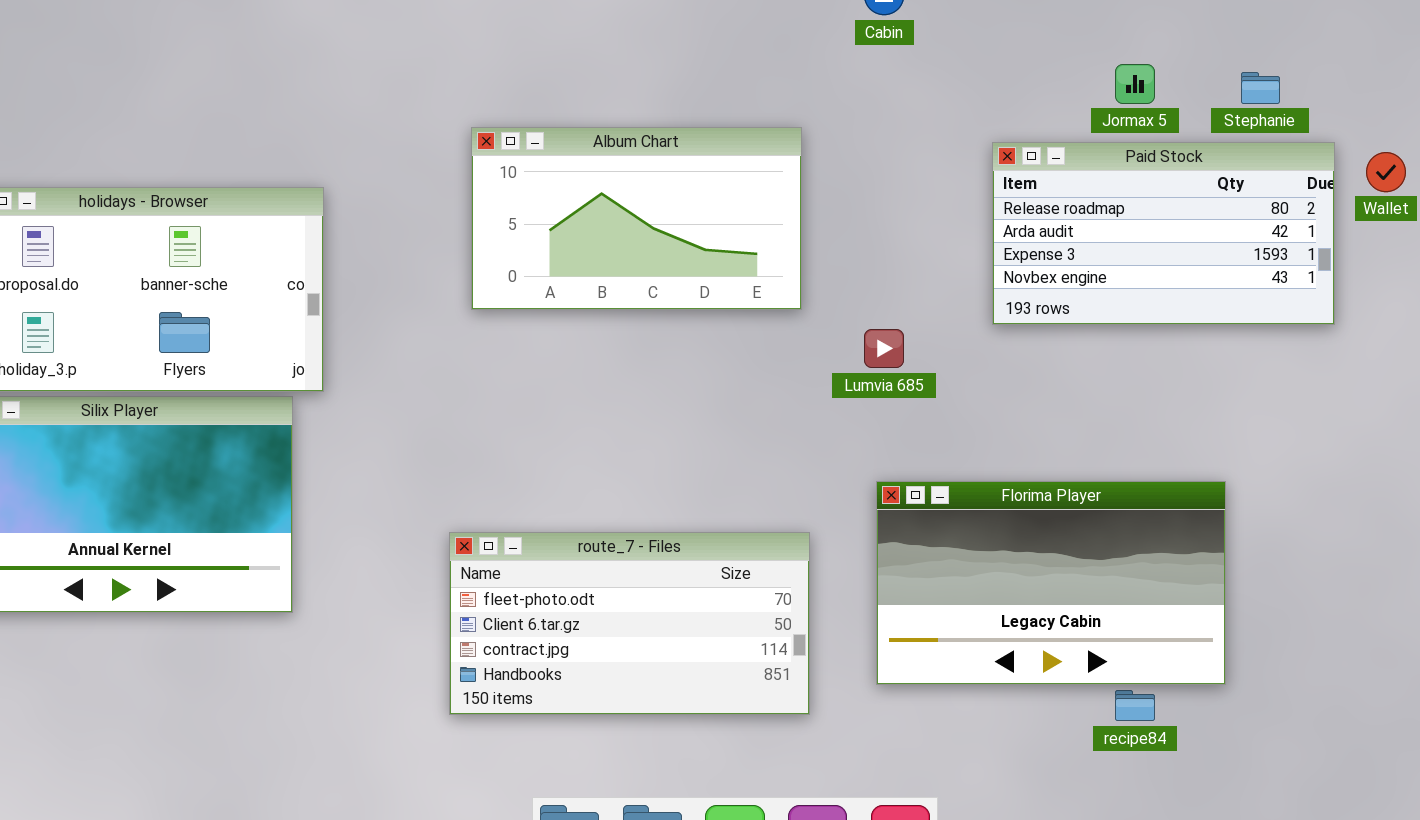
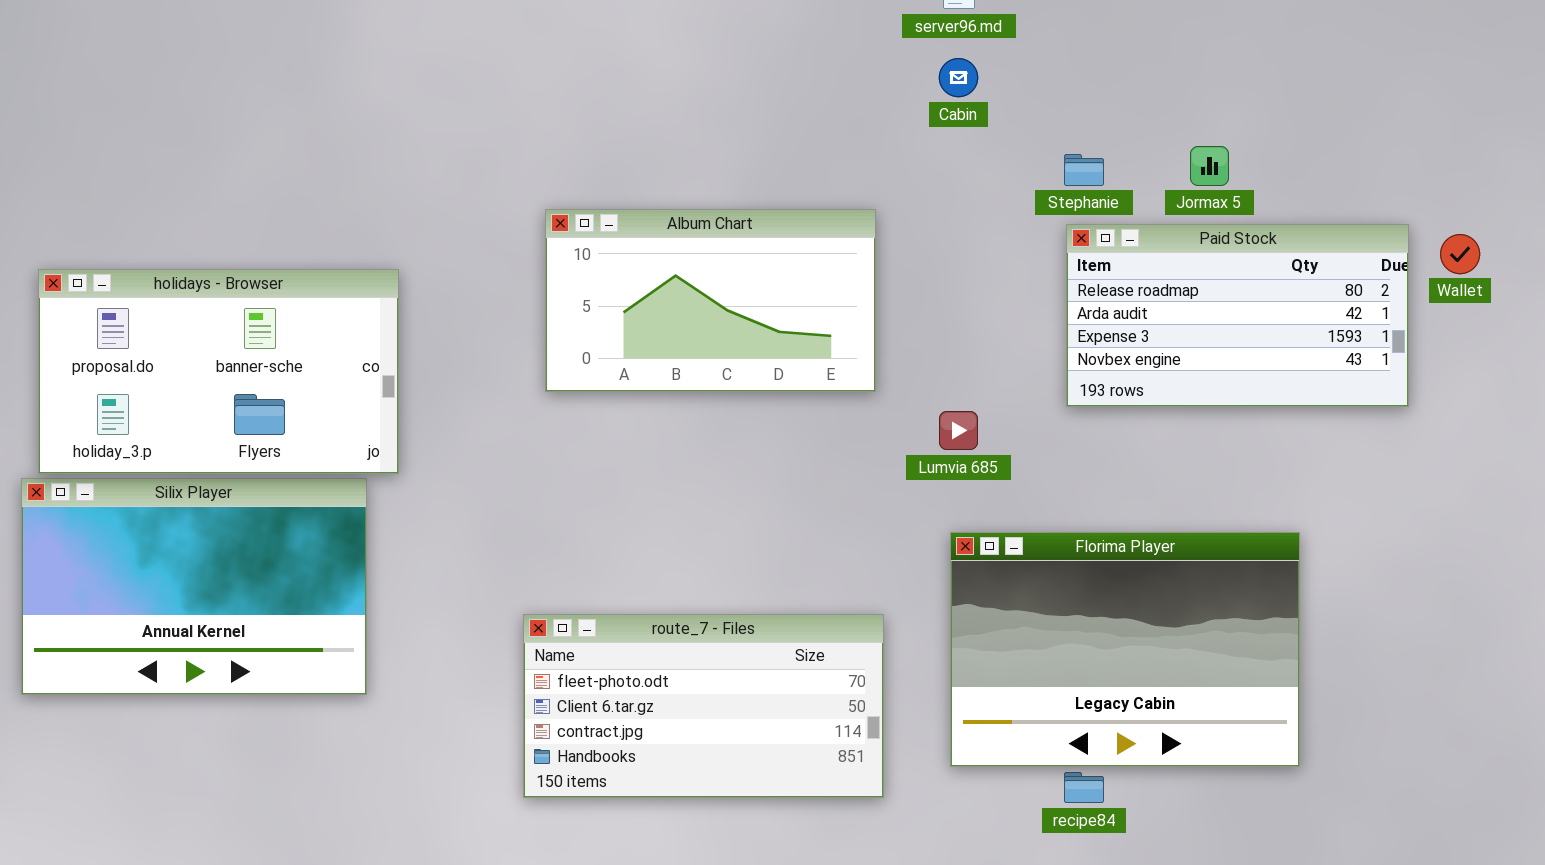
Stephanie: [1241,72,1280,104] -> [1064,154,1104,186], moved
Florima Player: [876,481,1226,685] -> [950,532,1300,767], resized
recipe84: [1115,690,1155,721] -> [1064,772,1104,803], moved

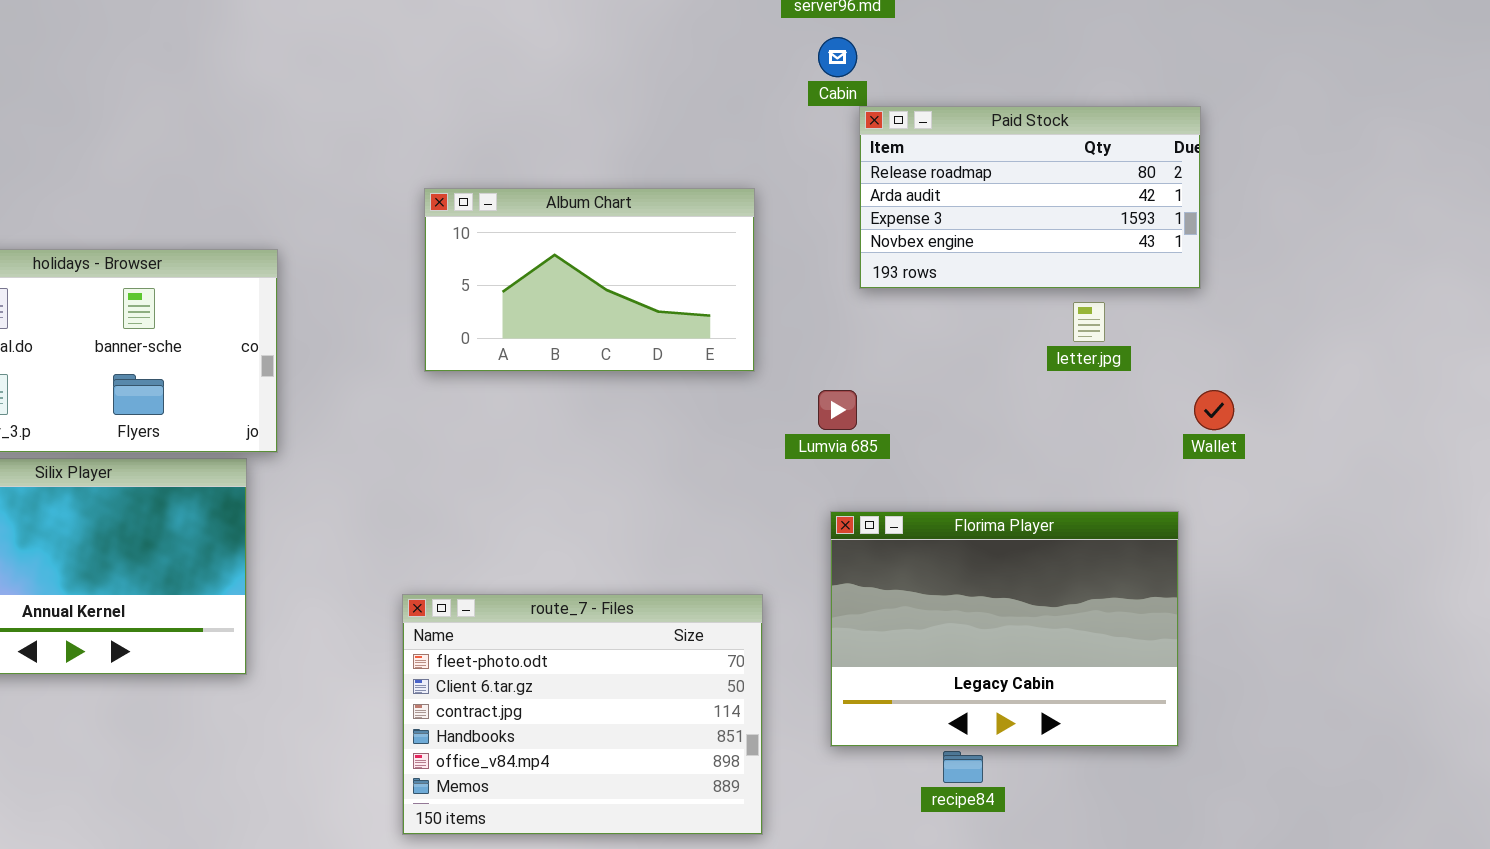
Paid Stock: [1066,224,1409,407] -> [859,106,1201,289], moved
Wallet: [1440,234,1480,274] -> [1194,390,1234,430], moved
route_7 - Files: [523,614,884,798] -> [402,594,763,835], resized

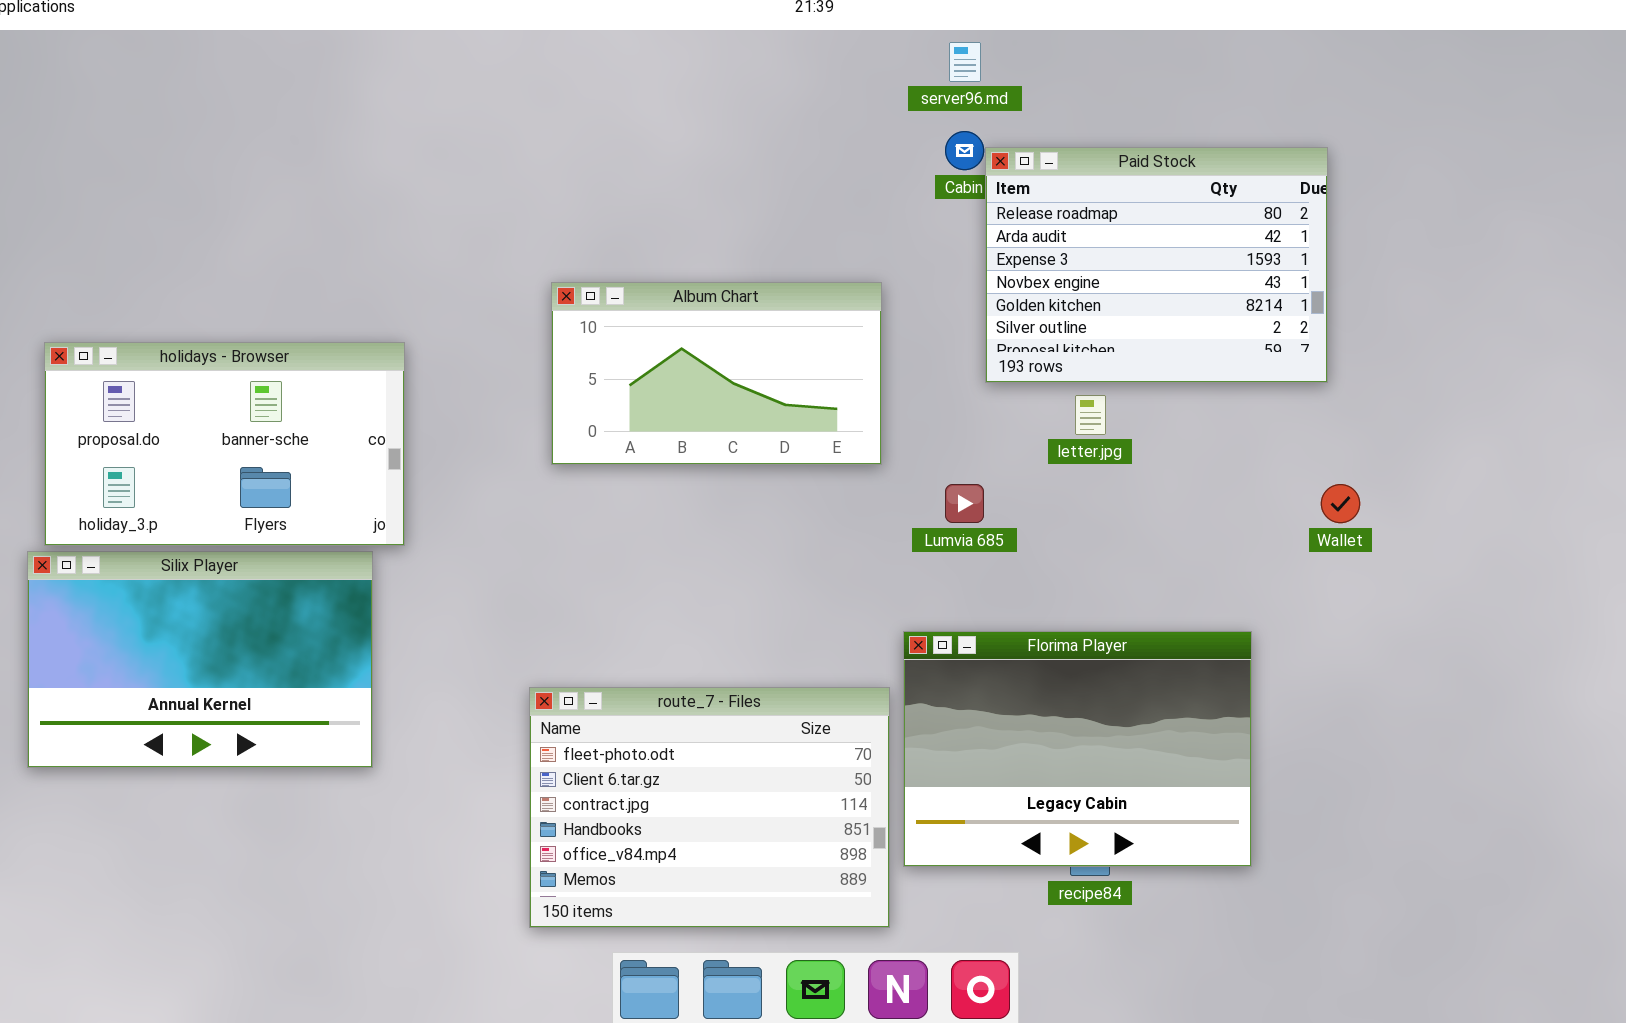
Paid Stock: [859,106,1201,289] -> [985,147,1328,383], resized
letter.jpg: [1073,302,1105,342] -> [1075,395,1106,435], moved
Florima Player: [830,511,1179,747] -> [903,631,1252,867], moved

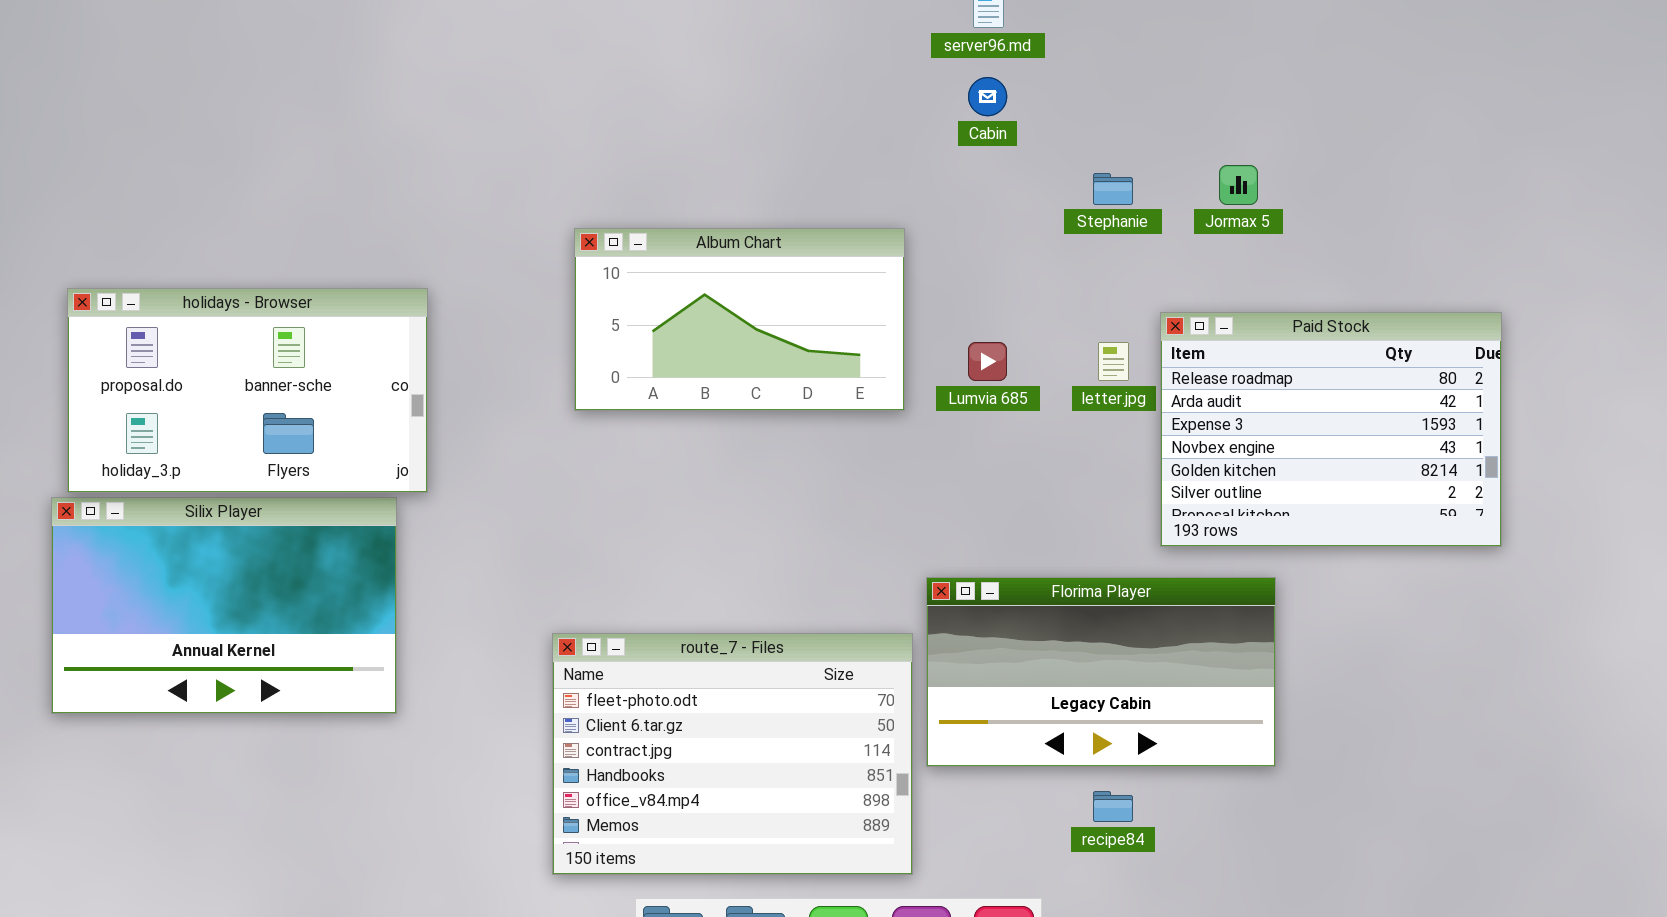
Paid Stock: [985,147,1328,383] -> [1160,312,1502,547], moved
Lumvia 685: [945,484,984,523] -> [968,342,1007,381], moved
Florima Player: [903,631,1252,867] -> [926,577,1276,767], resized

